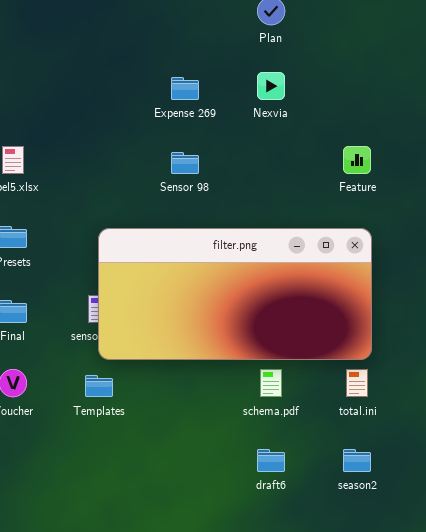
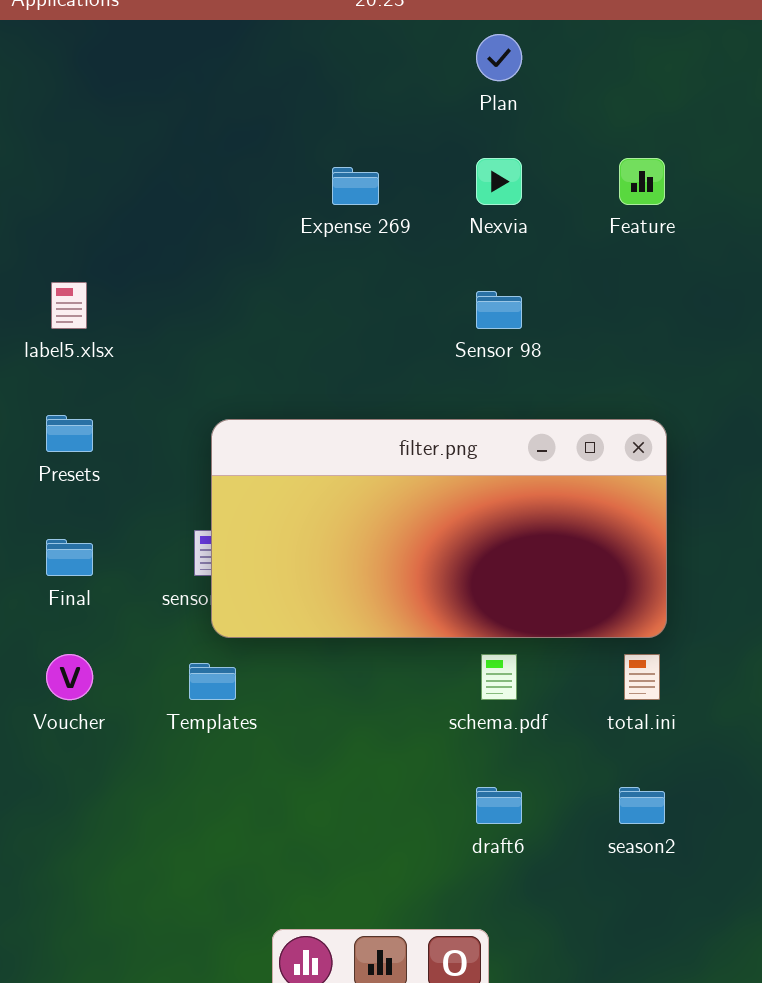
Feature: [343,146,371,174] -> [619,158,665,205], moved
Sensor 98: [171,152,199,174] -> [476,291,522,329], moved

